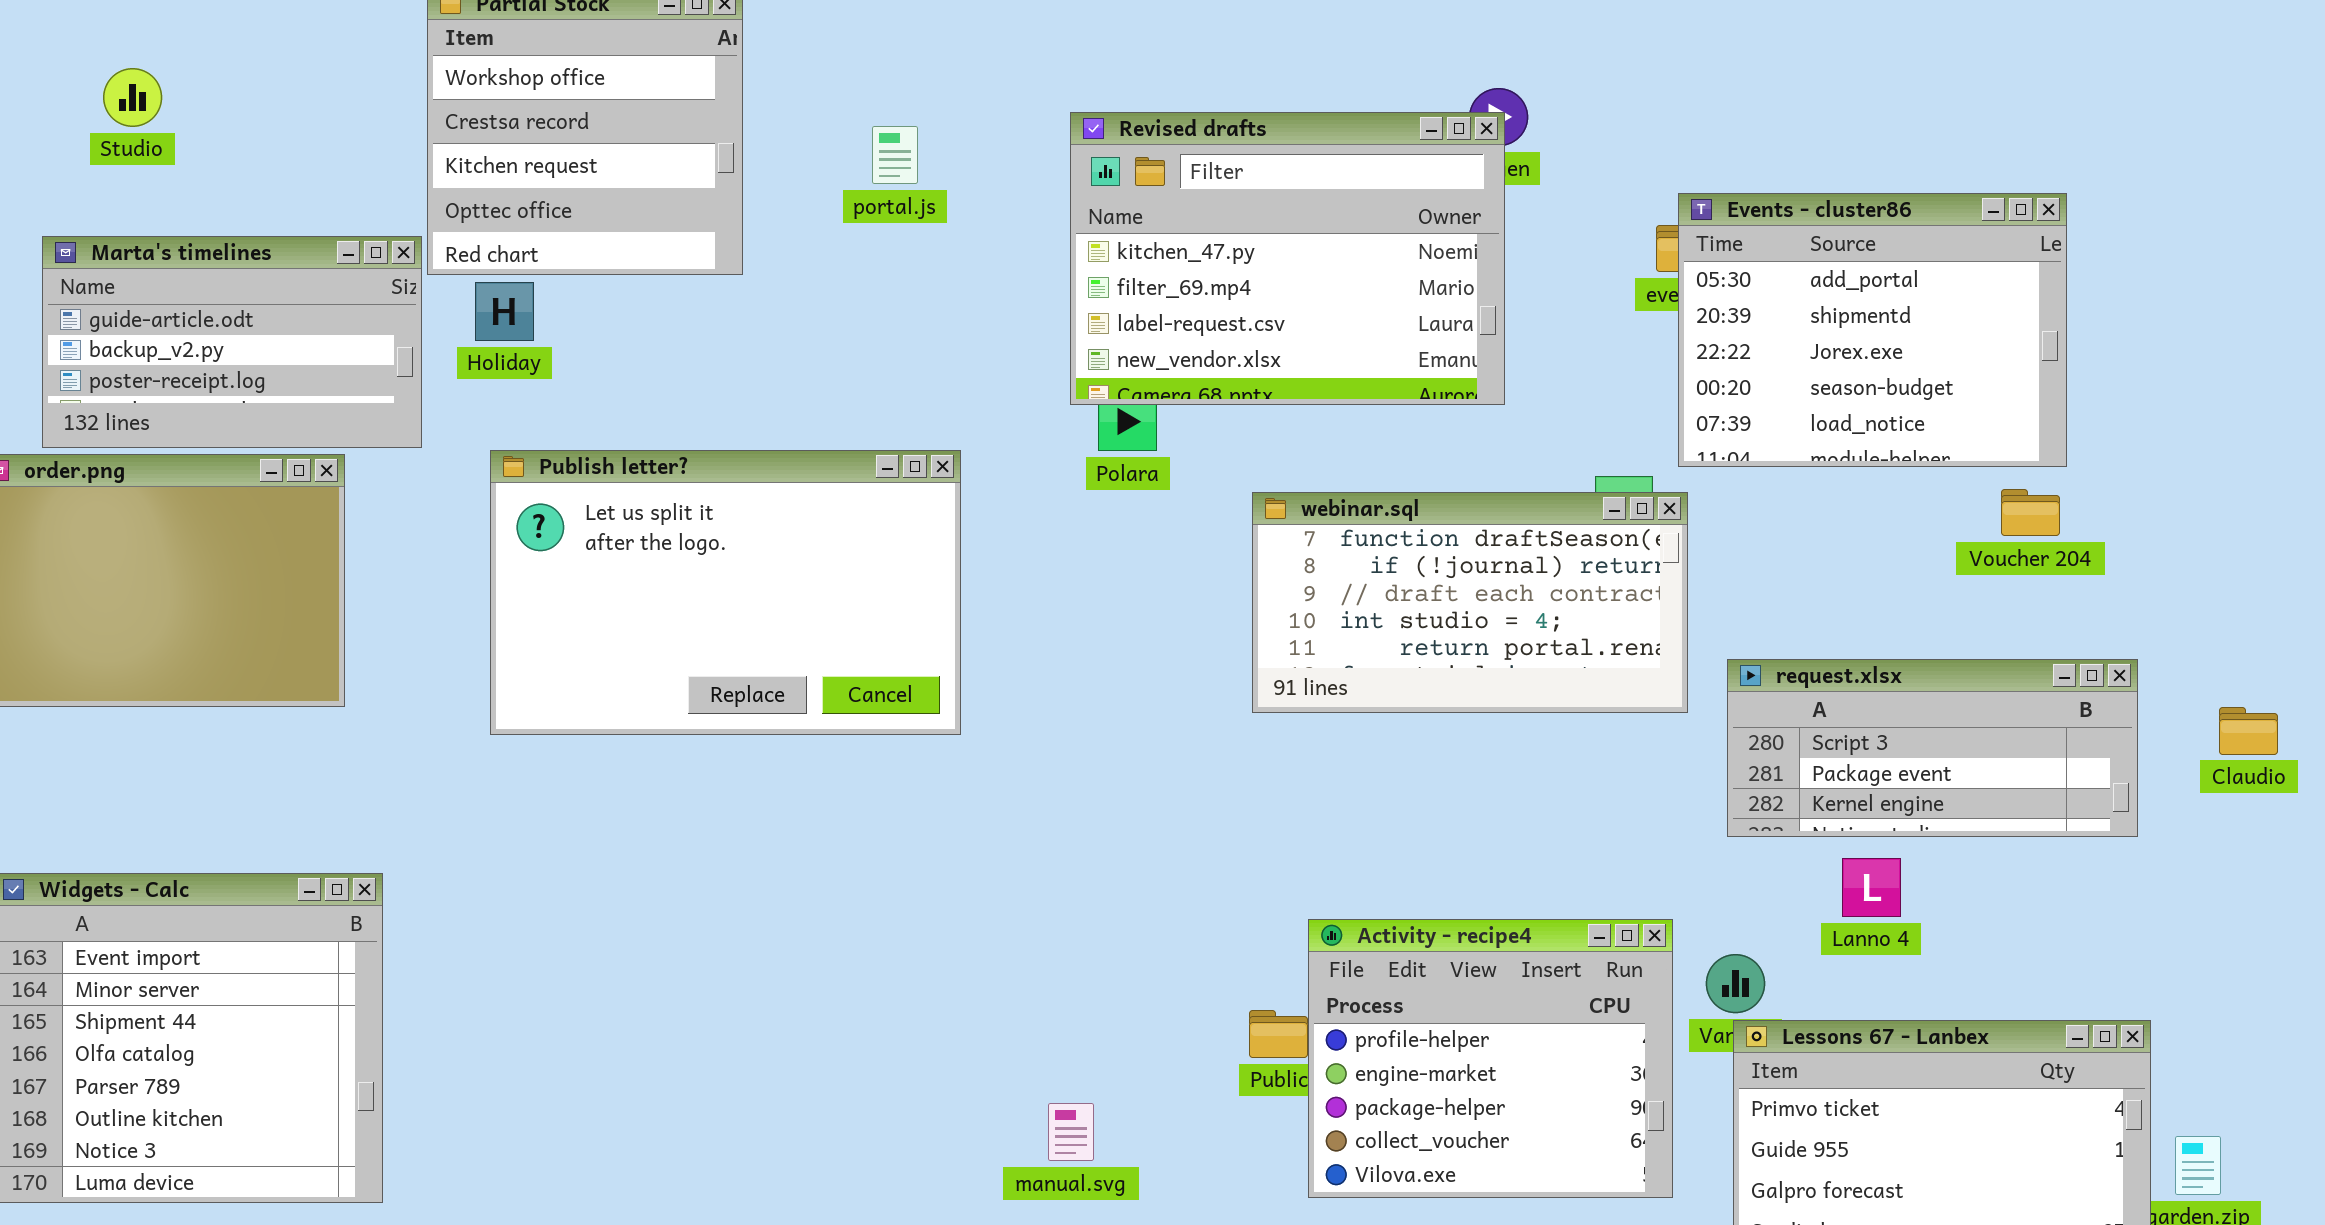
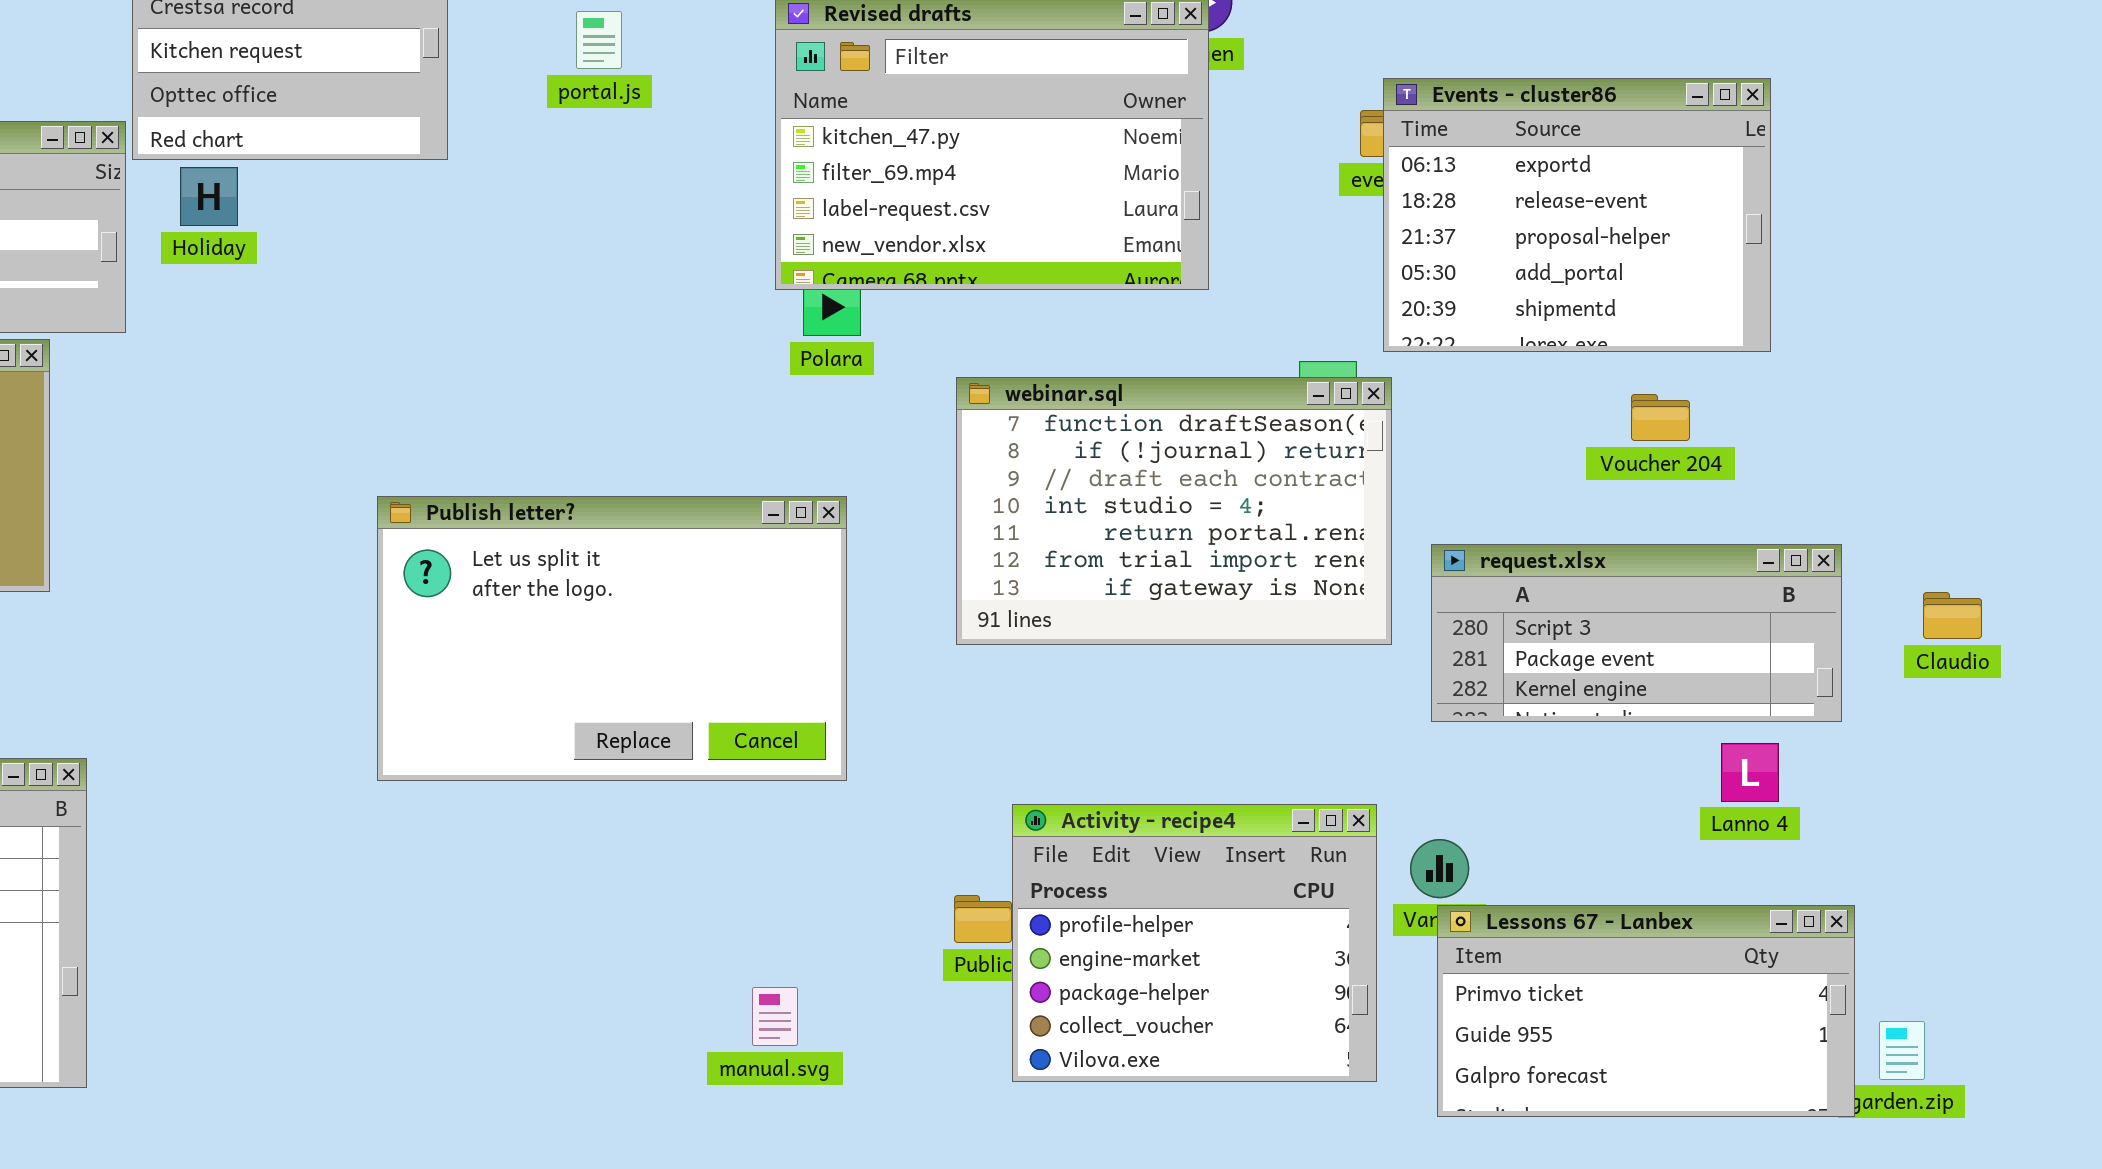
Events - cluster86: [1678,193,2067,467] -> [1383,78,1771,352], scrolled up 3 rows
Publish letter?: [490,450,961,735] -> [377,496,847,781], moved
Voucher 204: [2001,489,2060,536] -> [1631,394,1690,441], moved
webinar.sql: [1252,492,1688,713] -> [956,377,1392,645], resized
Lanno 4: [1842,858,1901,917] -> [1721,743,1779,802], moved

